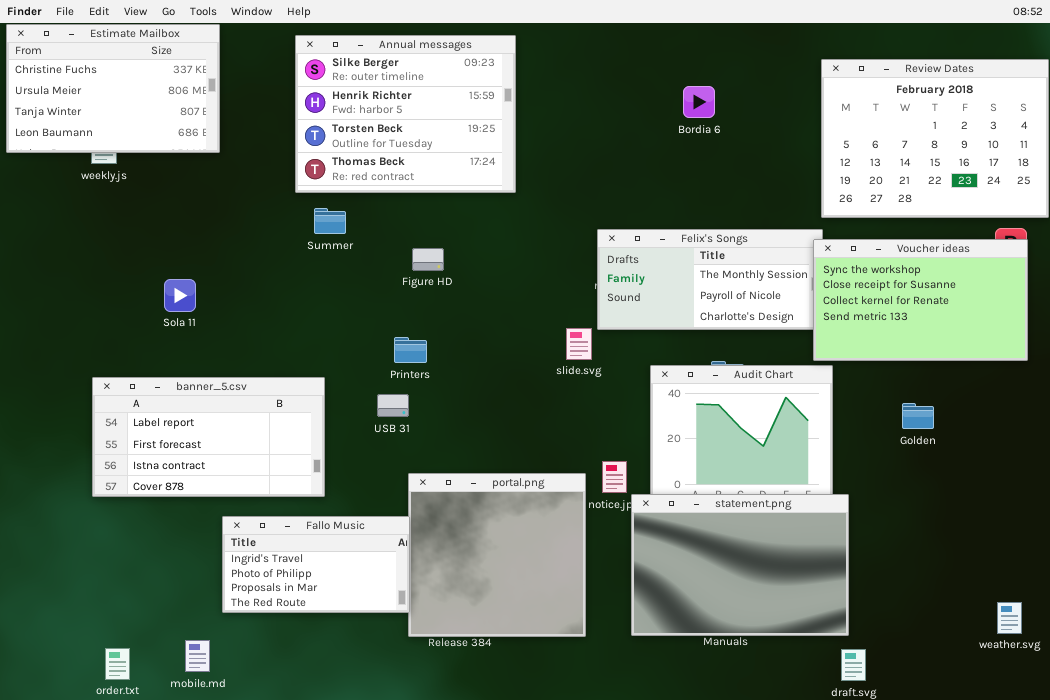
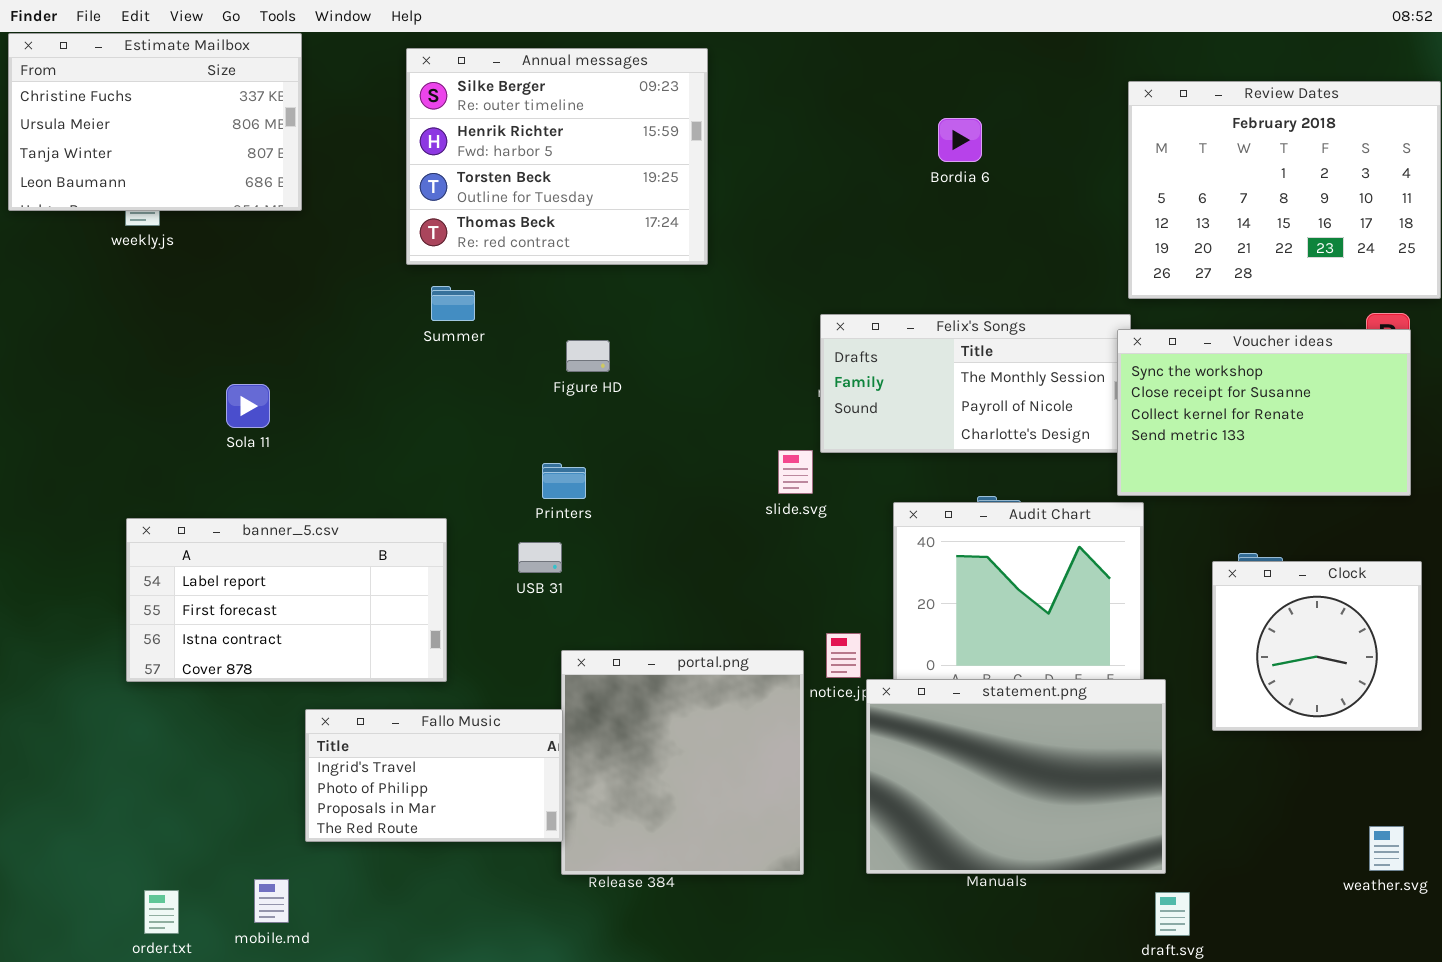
Clock: none -> [1212,561,1422,731], opened

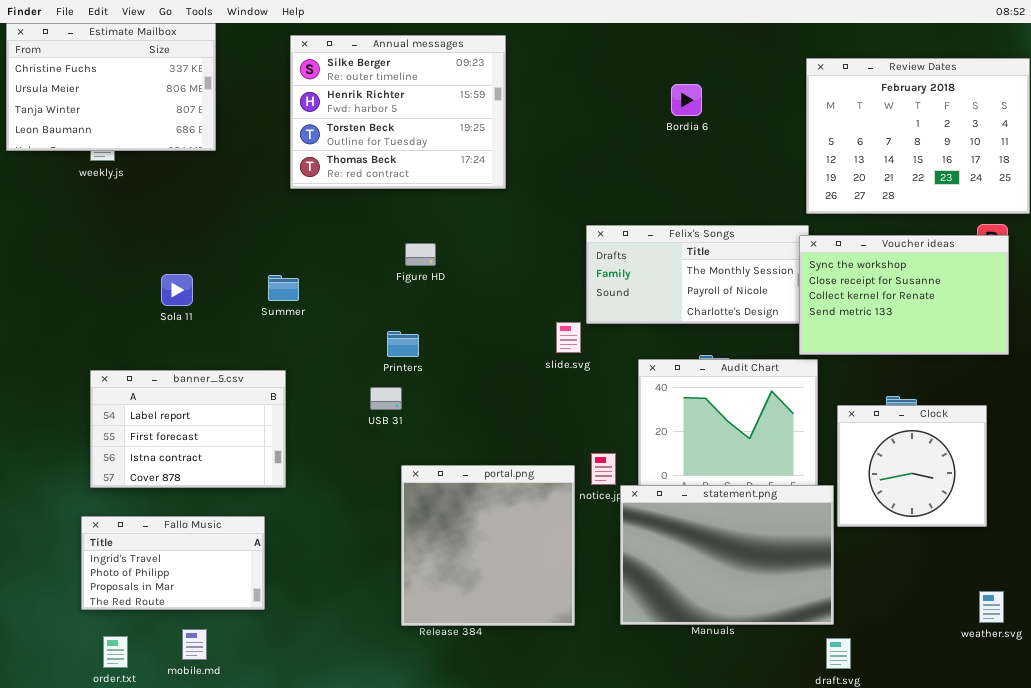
Summer: [431,286,475,321] -> [268,275,299,301], moved
banner_5.csv: [126,518,447,682] -> [90,370,286,488], resized
Clock: [1212,561,1422,731] -> [837,405,987,527], moved
Fallo Music: [305,709,563,842] -> [81,516,265,610], moved

